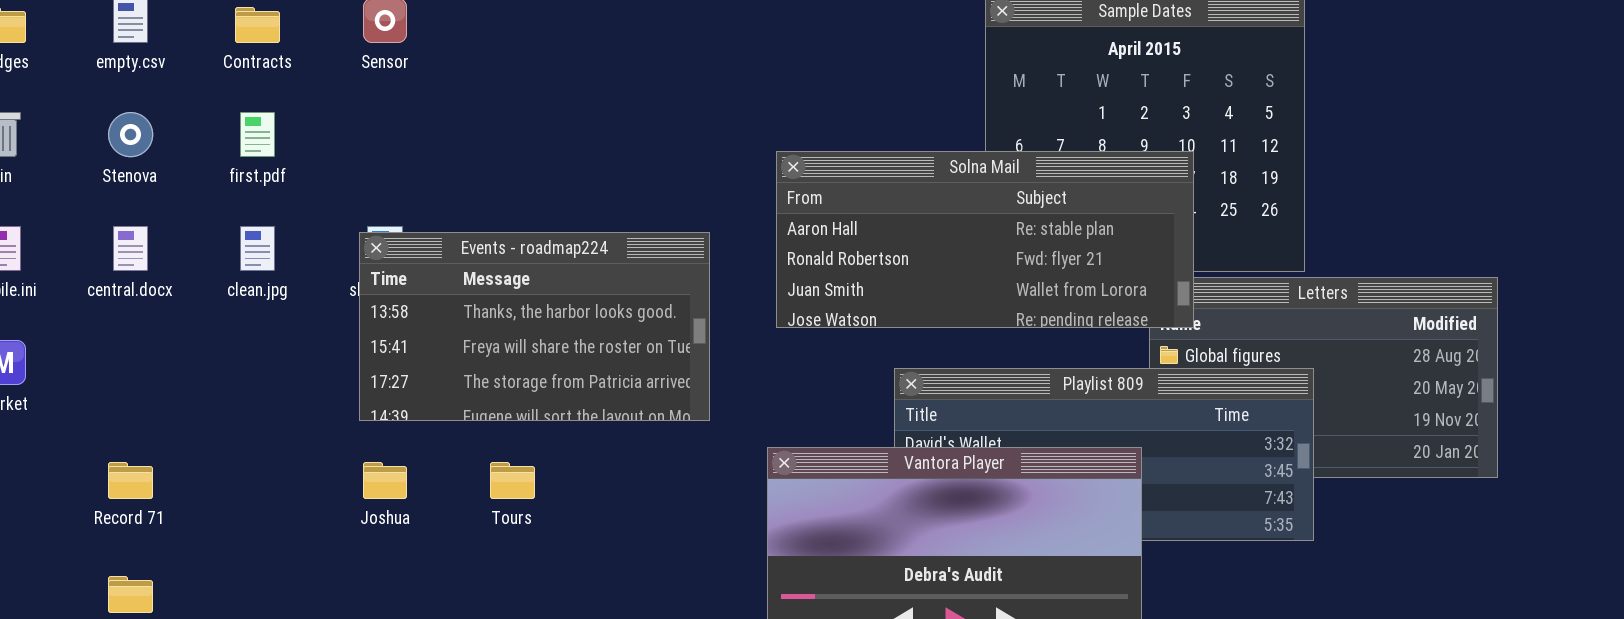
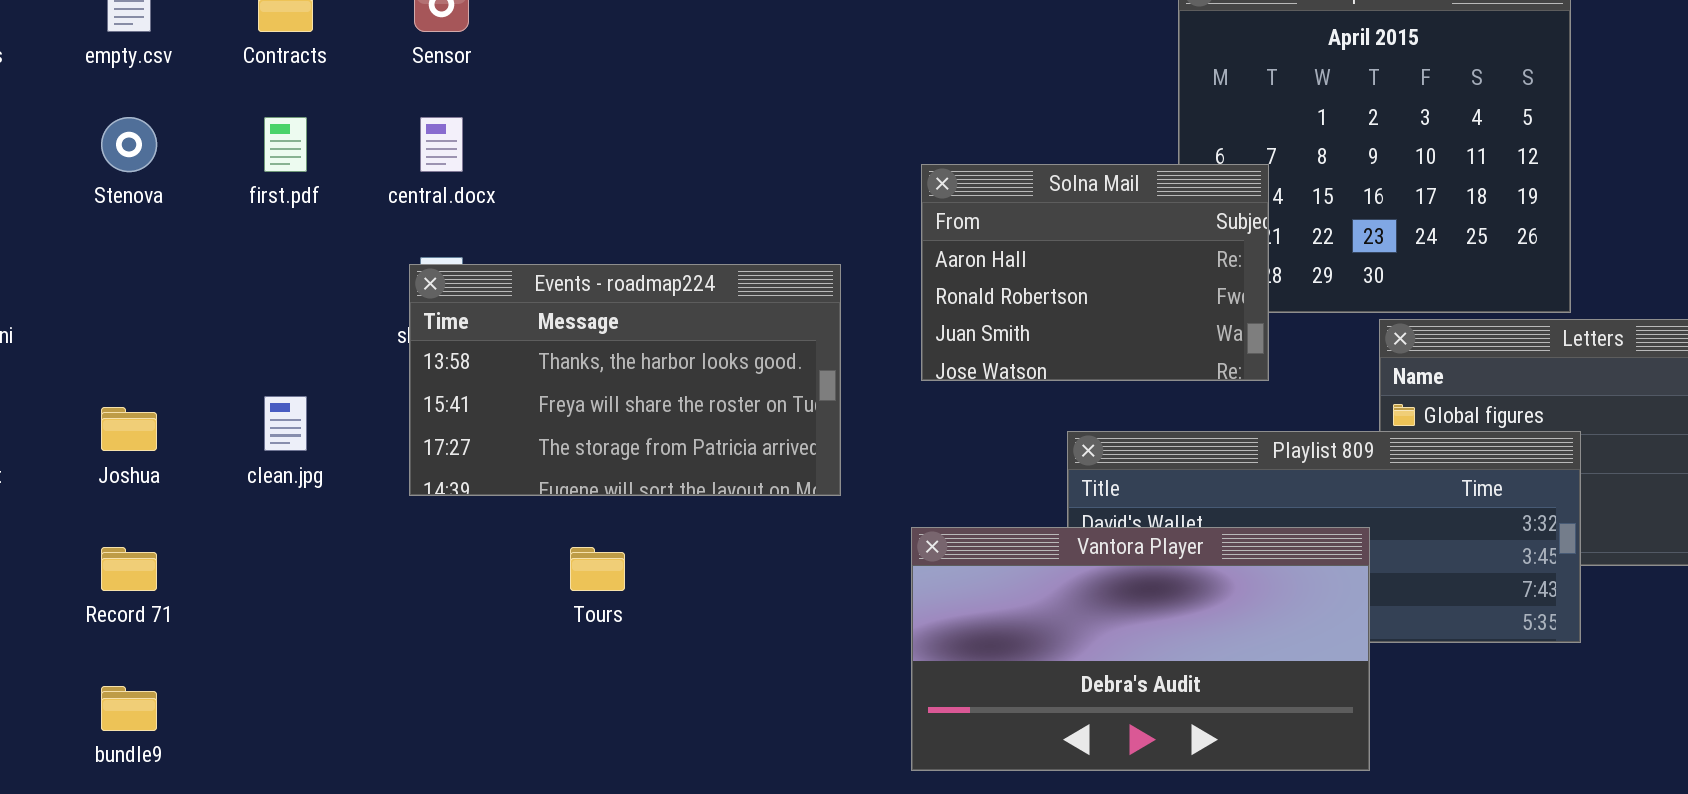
Solna Mail: [776,151,1194,328] -> [921,164,1269,381], resized
central.docx: [113,226,148,271] -> [420,117,463,172], moved
clean.jpg: [240,226,275,271] -> [264,396,307,451], moved
Joshua: [363,462,407,499] -> [101,407,157,451], moved

